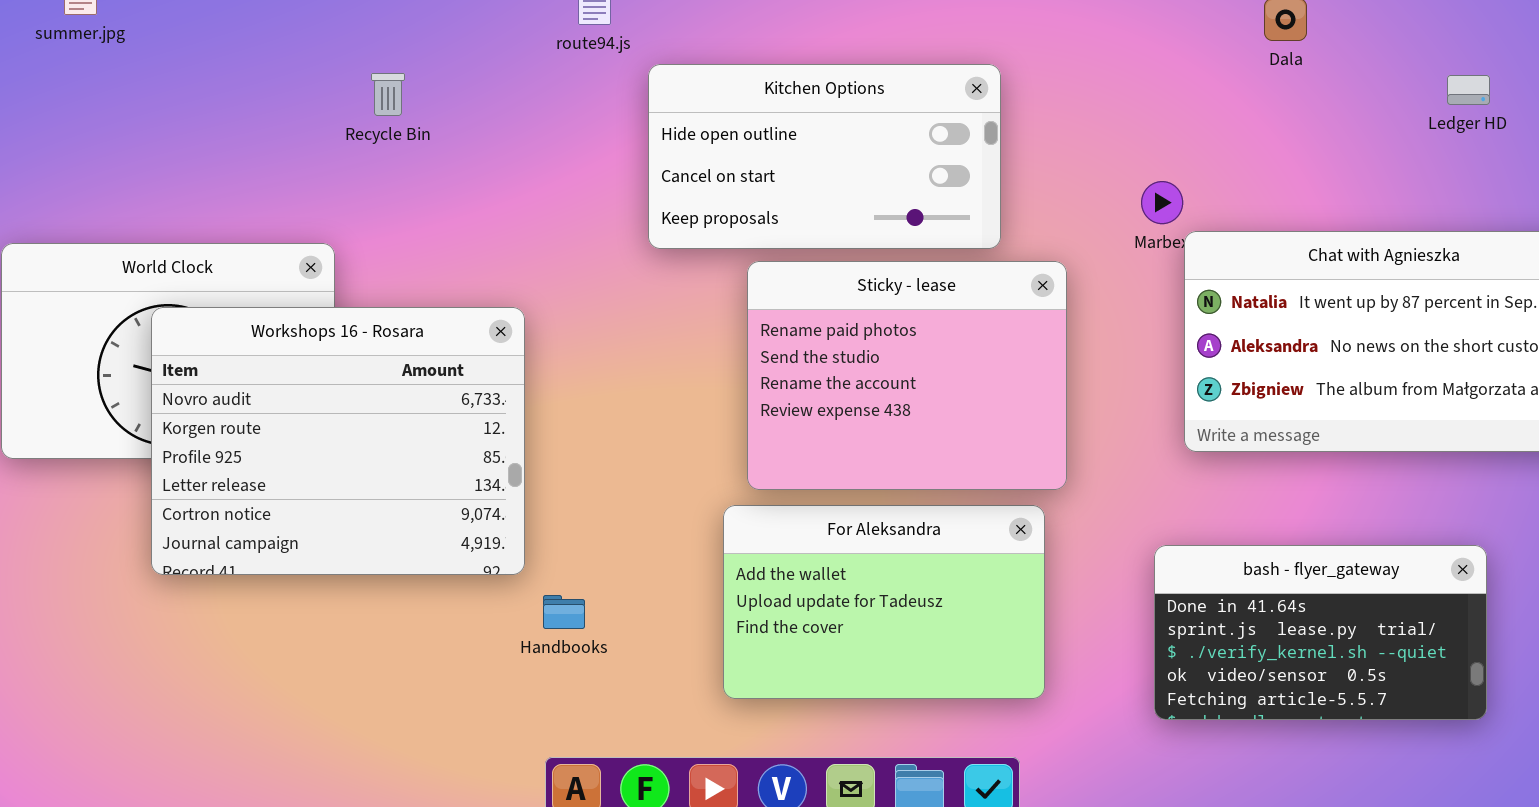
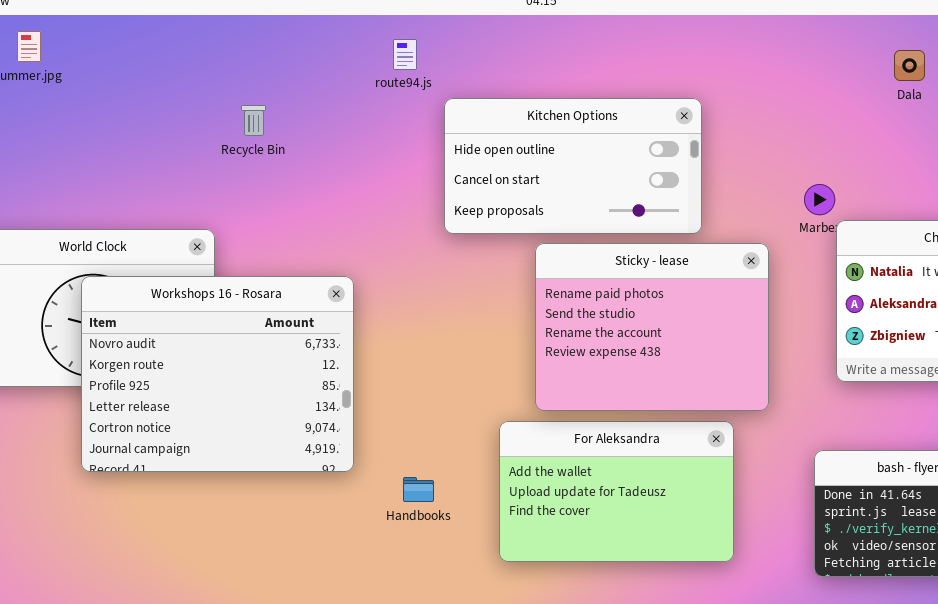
Sticky - lease: [747,261,1067,490] -> [535,243,769,411], moved
Handbooks: [543,595,585,629] -> [403,477,434,502], moved

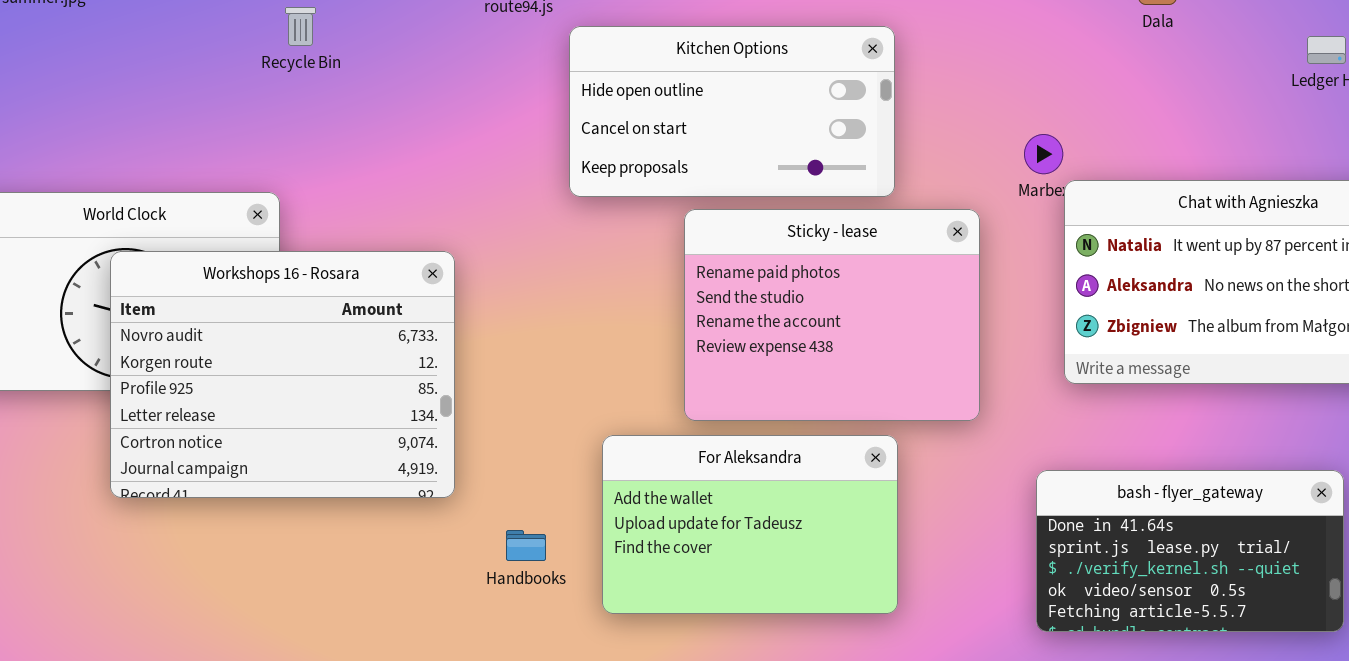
Recycle Bin: [241,105,266,136] -> [285,7,316,46], moved
For Aleksandra: [499,421,734,562] -> [602,435,898,614], moved
Handbooks: [403,477,434,502] -> [506,530,546,561], moved

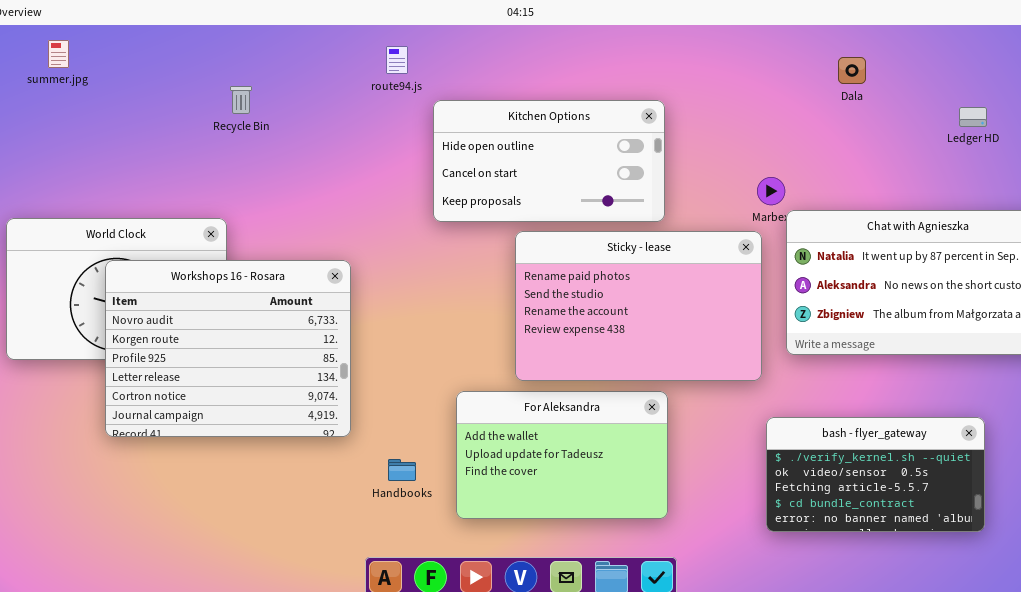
Sticky - lease: [684,209,980,421] -> [515,231,762,381], resized
bash - flyer_gateway: [1036,470,1344,632] -> [766,417,985,532], scrolled down 2 rows

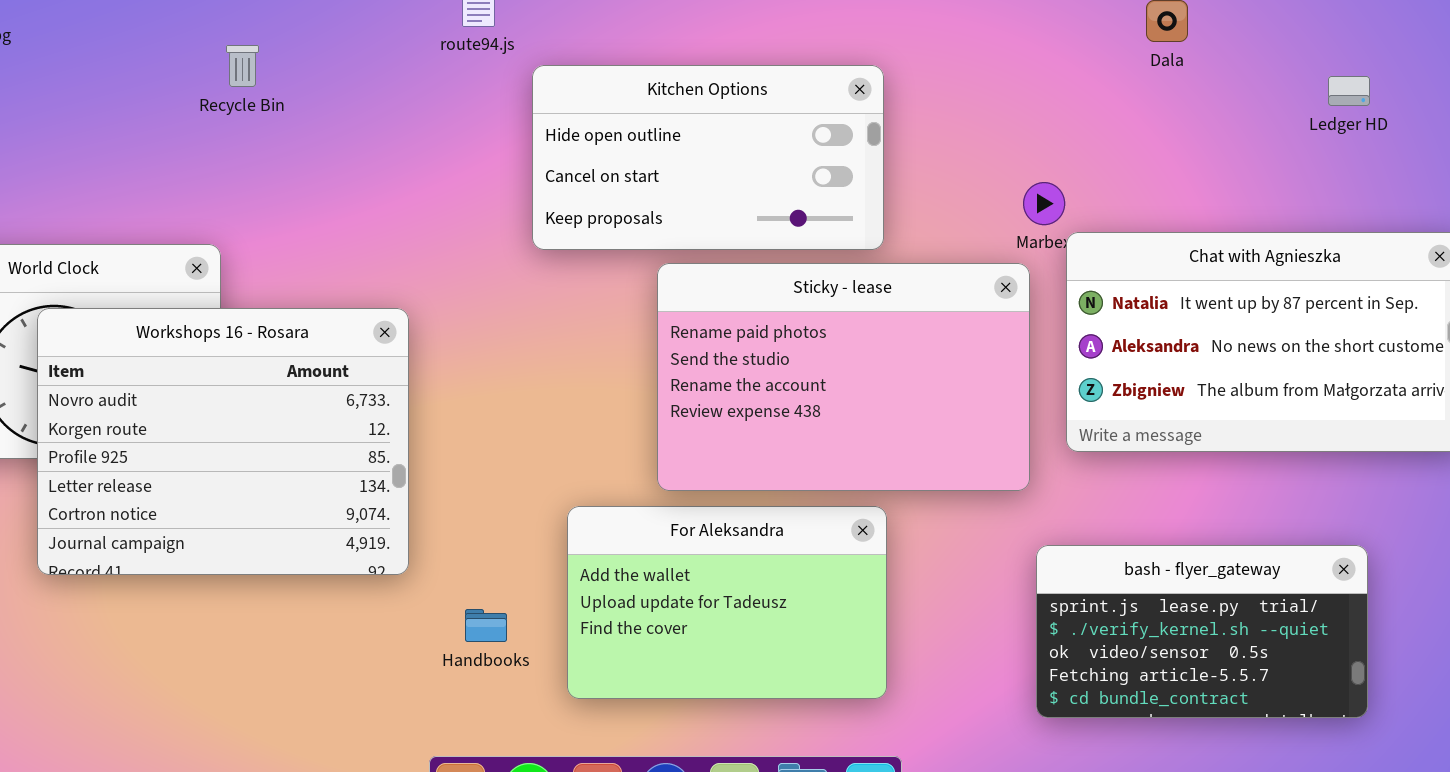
bash - flyer_gateway: [766,417,985,532] -> [1036,545,1368,718], scrolled up 1 row

